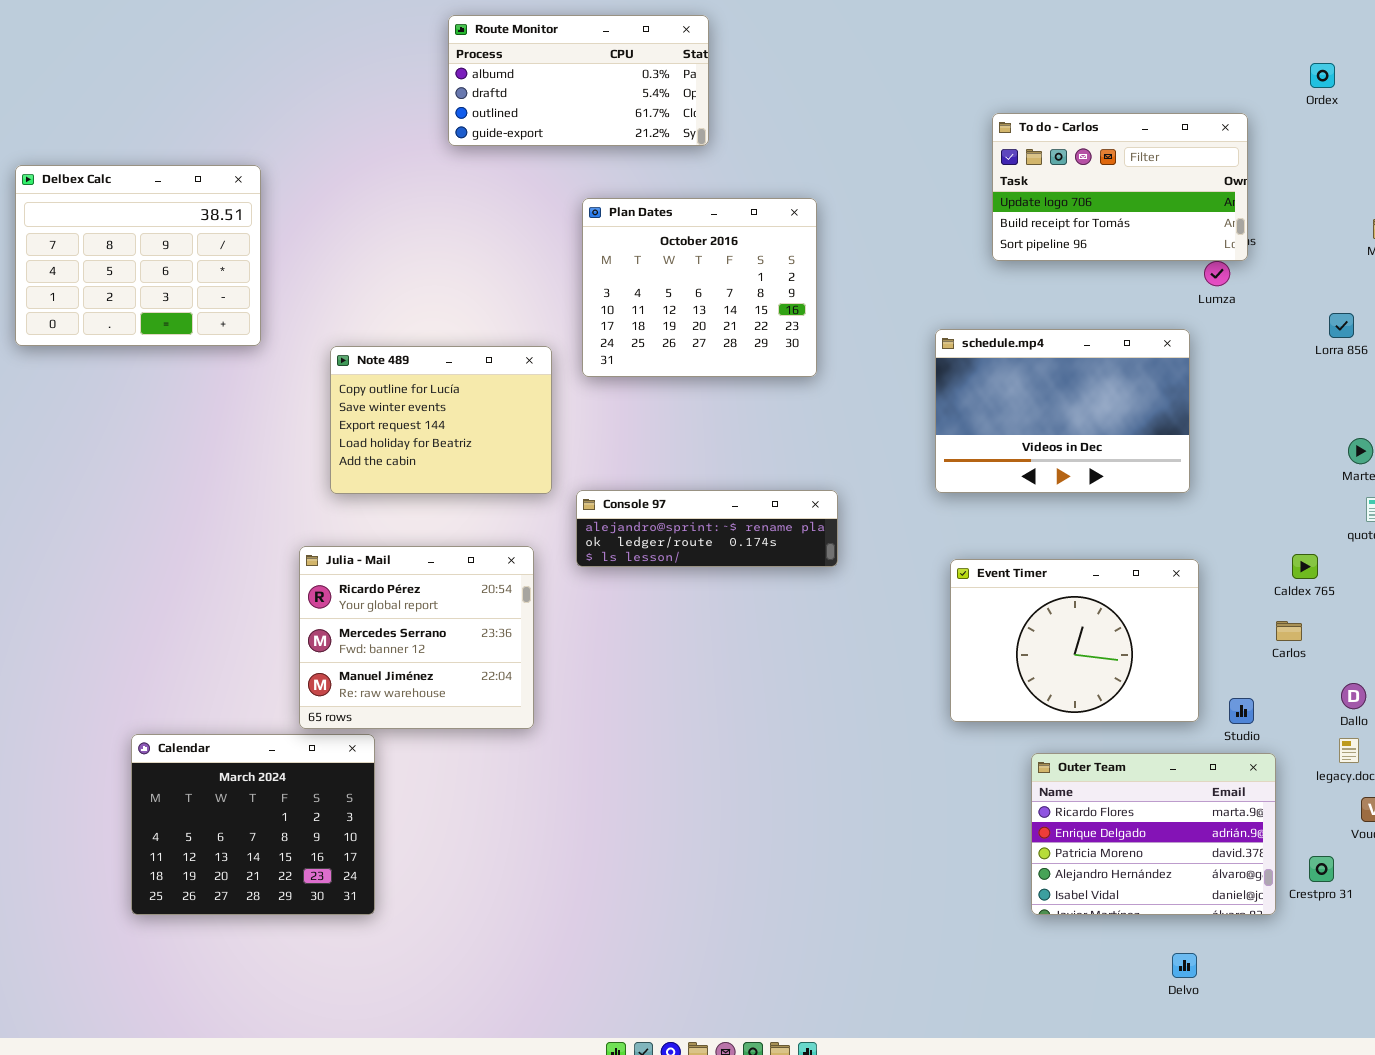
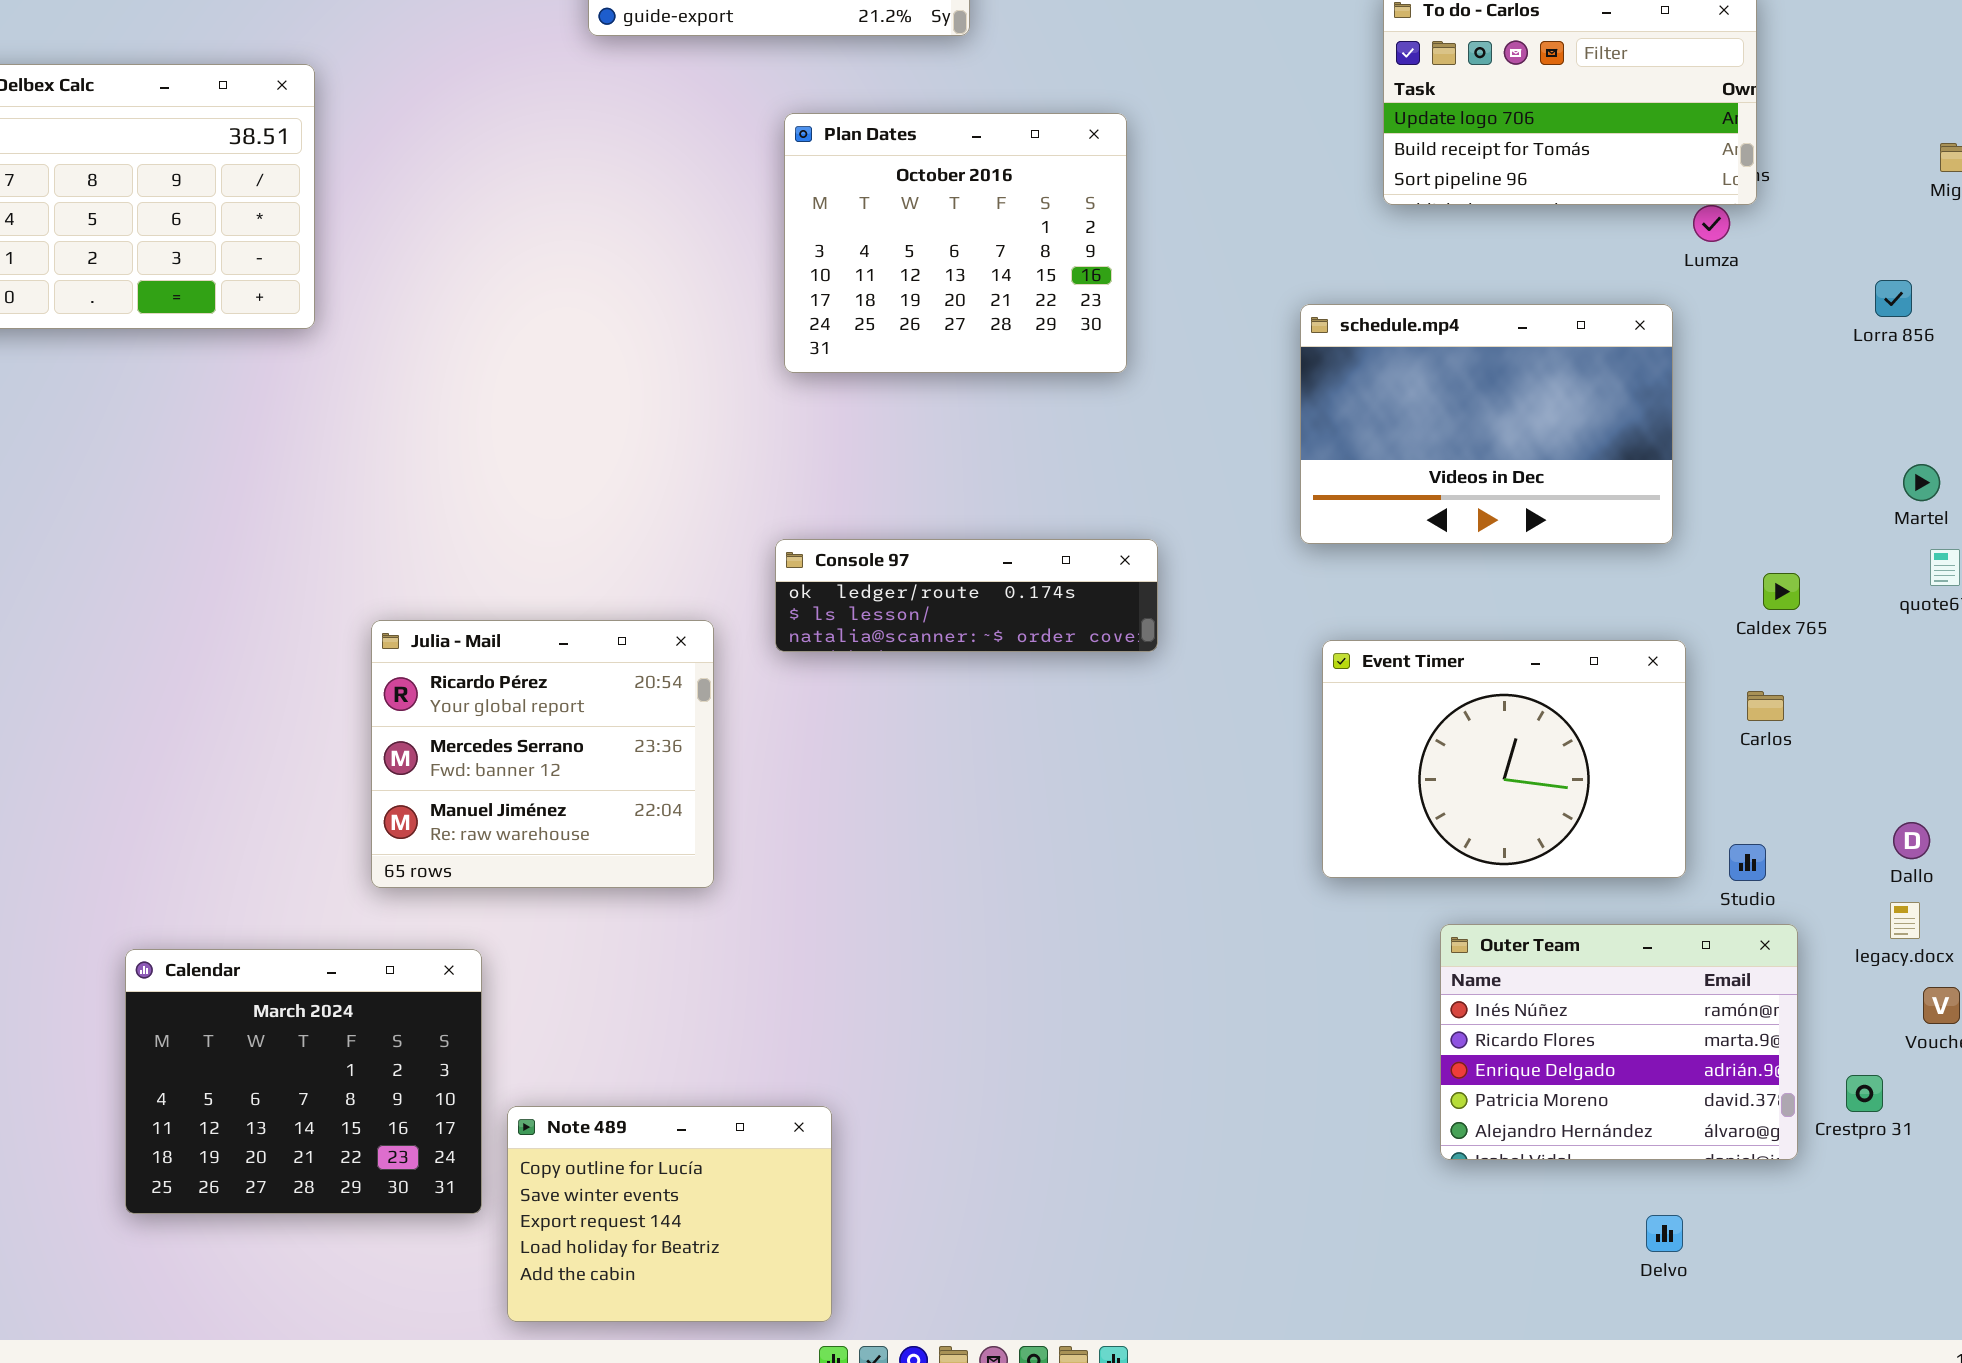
Note 489: [330,346,552,494] -> [507,1106,832,1322], moved
Console 97: [576,490,838,567] -> [775,539,1158,652], scrolled down 1 row
Caldex 765: [1292,554,1318,579] -> [1763,573,1800,610], moved
Carlos: [1276,621,1302,641] -> [1747,691,1784,721], moved
Calendar: [131,734,375,915] -> [125,949,482,1214], moved
Outer Team: [1031,753,1276,915] -> [1440,924,1798,1160], scrolled up 1 row

